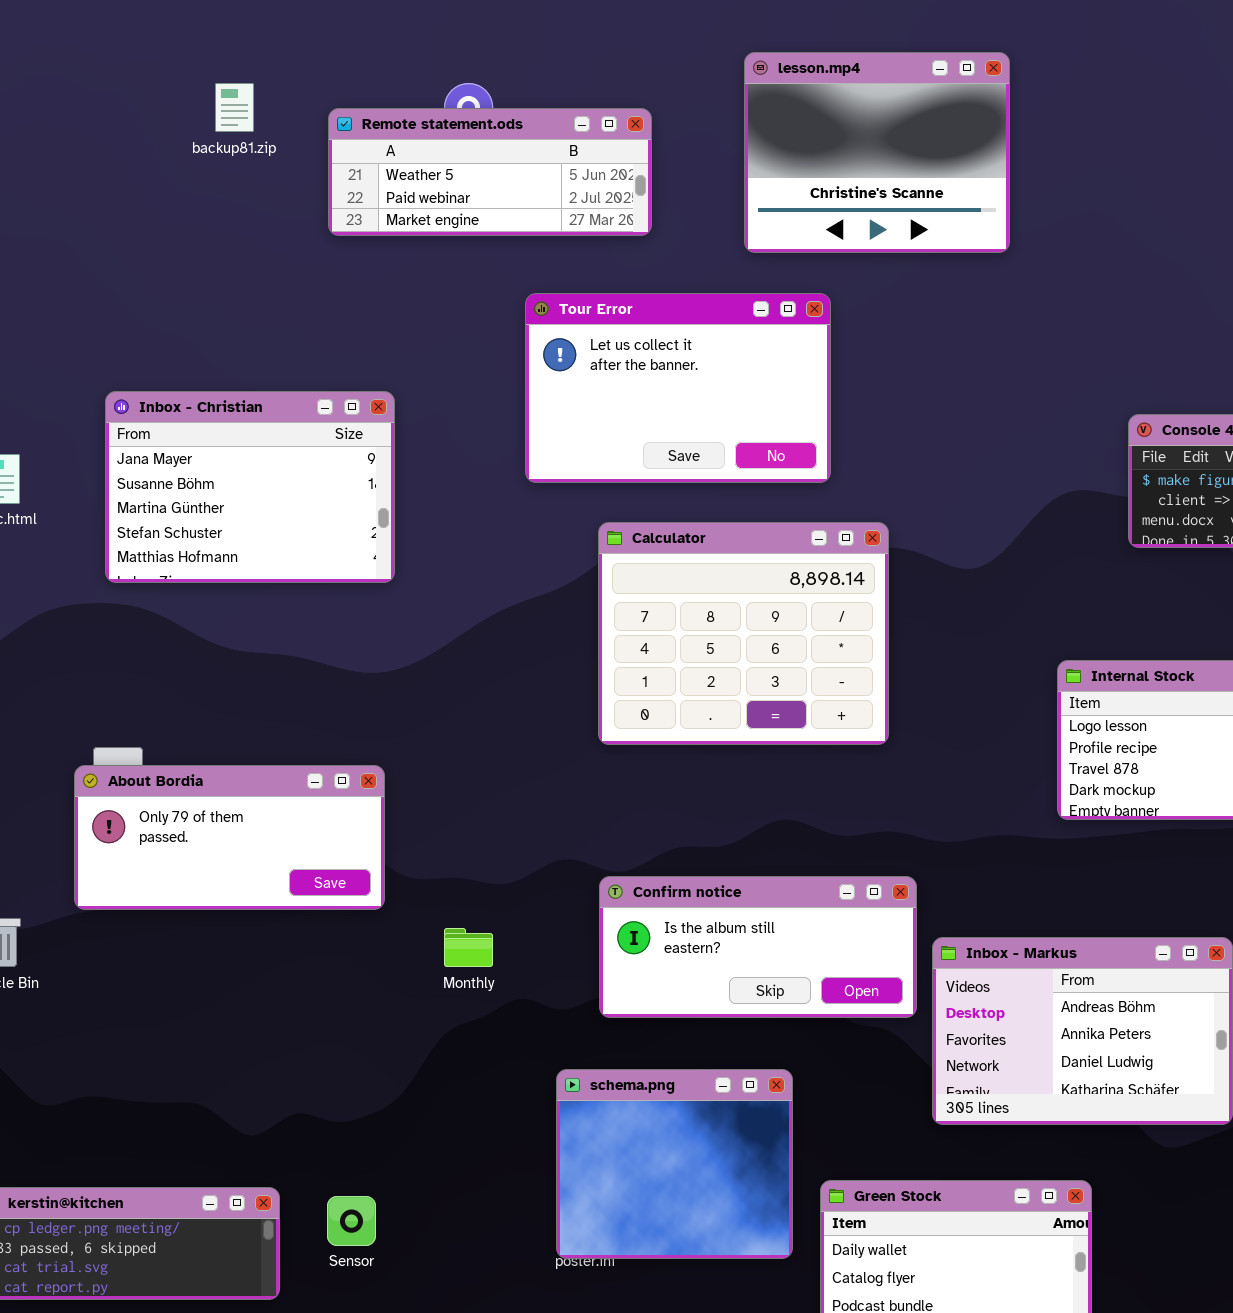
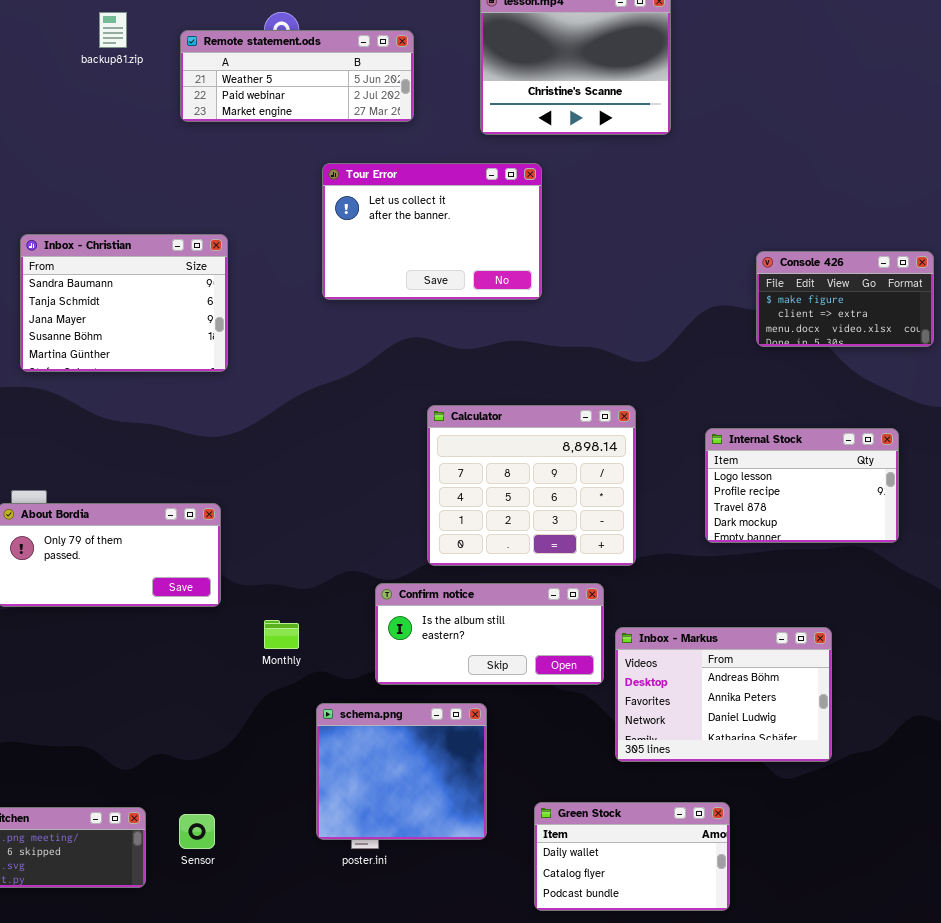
Inbox - Christian: [105,391,395,583] -> [20,234,228,372], scrolled up 2 rows
Calculator: [598,522,889,745] -> [427,405,636,566], moved
schema.png: [556,1069,793,1259] -> [316,703,487,840], moved

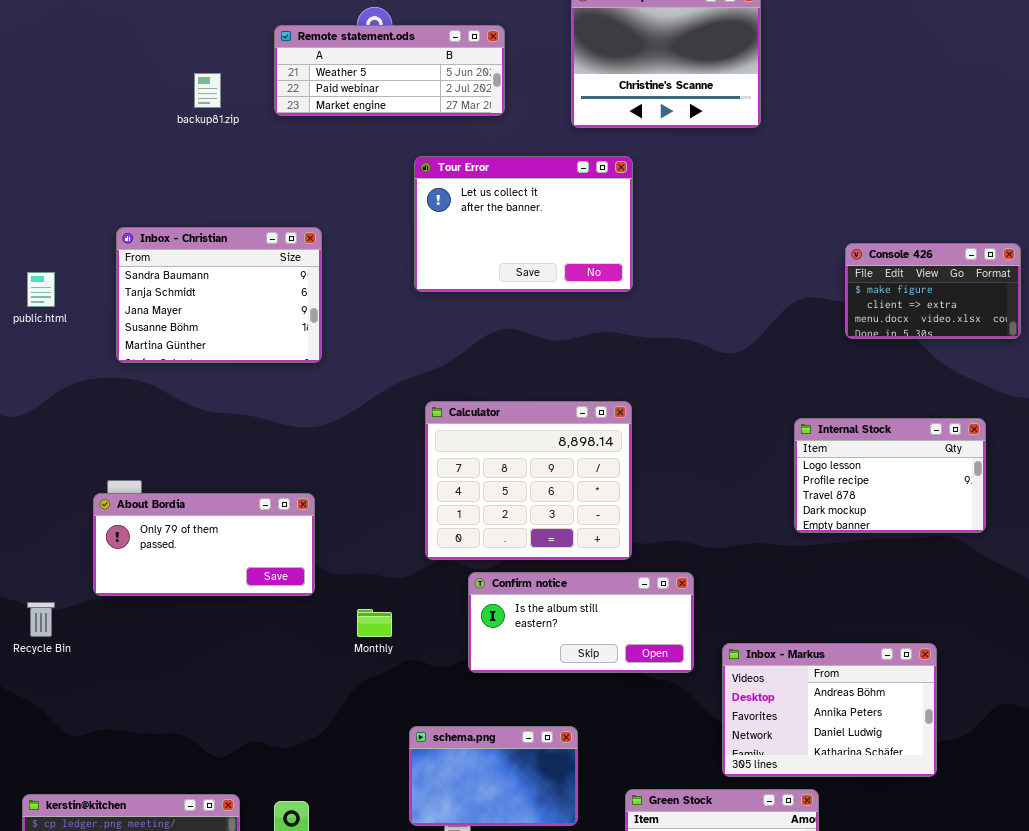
backup81.zip: [99,12,127,48] -> [194,73,221,108], moved
Calculator: [427,405,636,566] -> [425,401,632,560], moved
Inbox - Markus: [615,627,832,762] -> [722,643,937,777], moved
schema.png: [316,703,487,840] -> [409,726,578,826], resized

